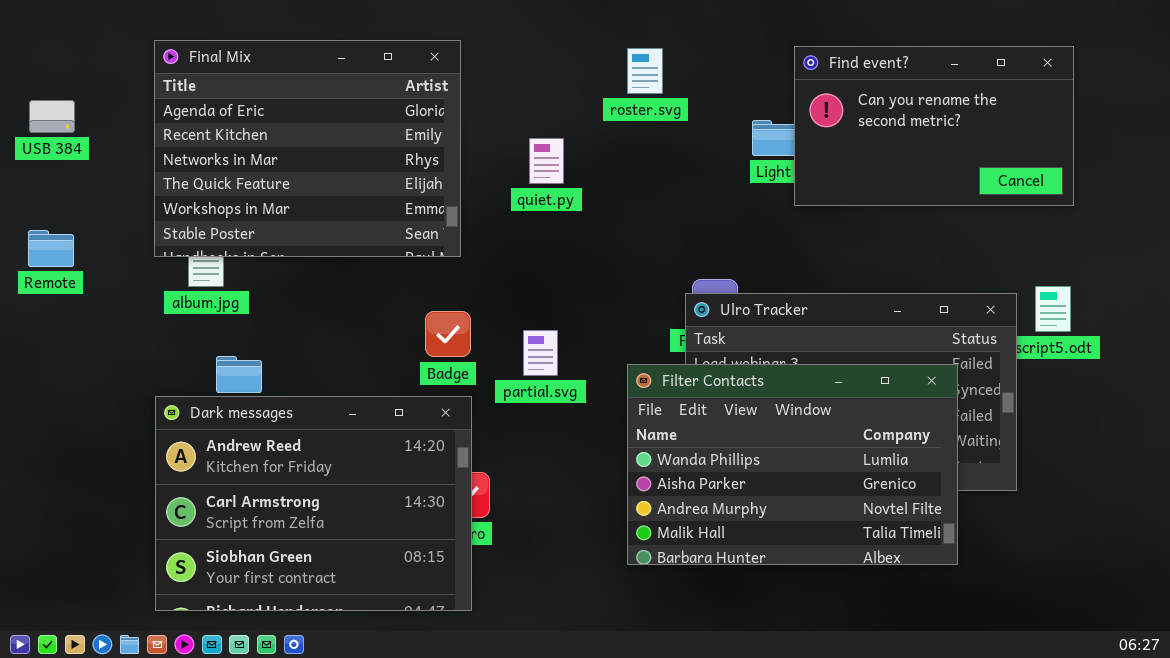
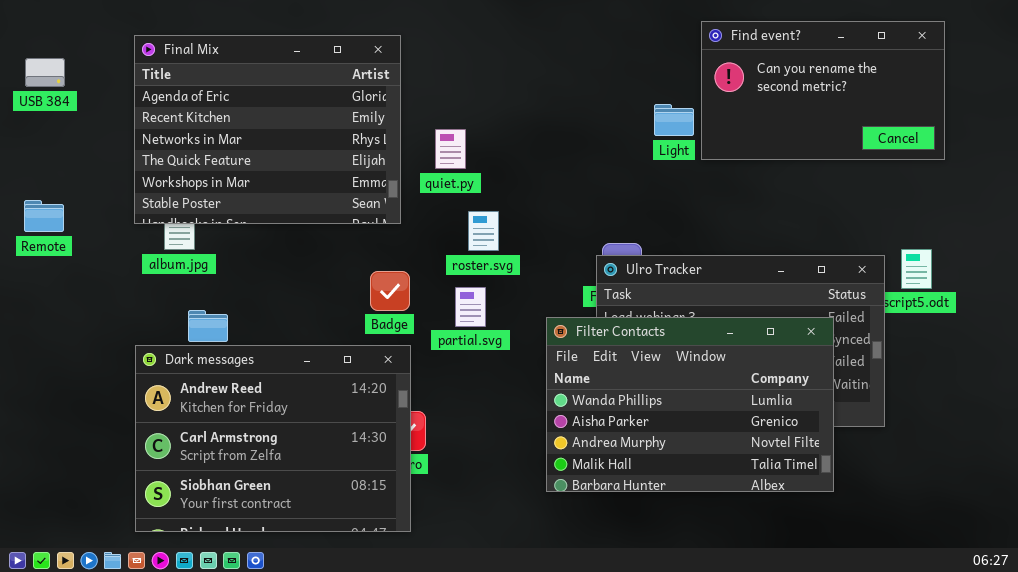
Find event?: [794,46,1074,206] -> [701,21,945,160], moved
roster.svg: [627,48,663,94] -> [468,211,499,251], moved
USB 384: [29,100,75,133] -> [25,58,65,87], moved
quiet.py: [529,138,564,184] -> [435,129,466,169], moved

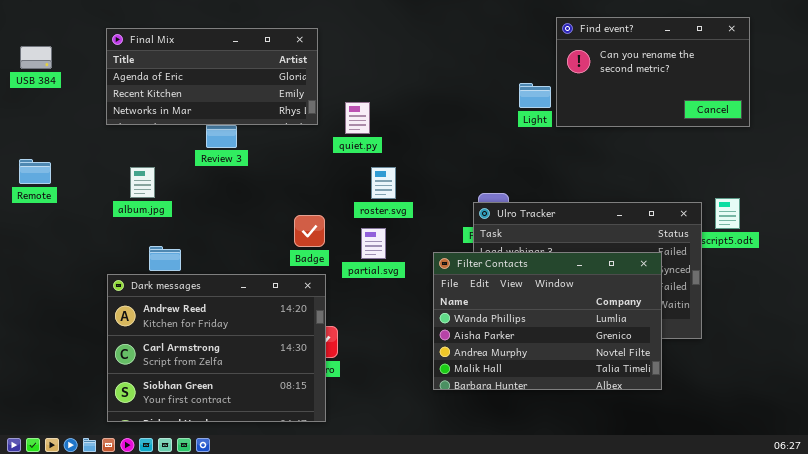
Final Mix: [134,35,401,224] -> [106,28,318,125], resized

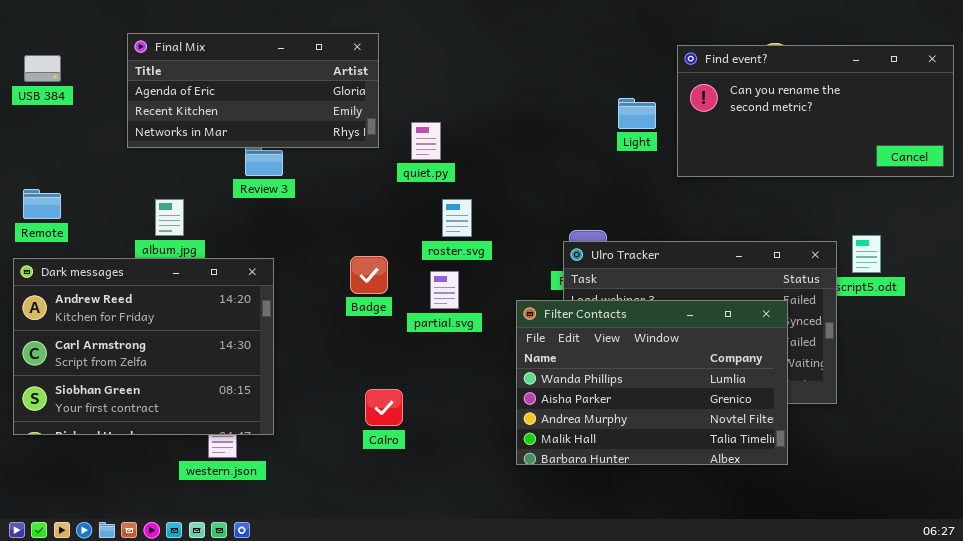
Find event?: [556,17,750,127] -> [677,45,954,177], moved, resized
Dark messages: [107,274,326,422] -> [13,258,274,435], moved

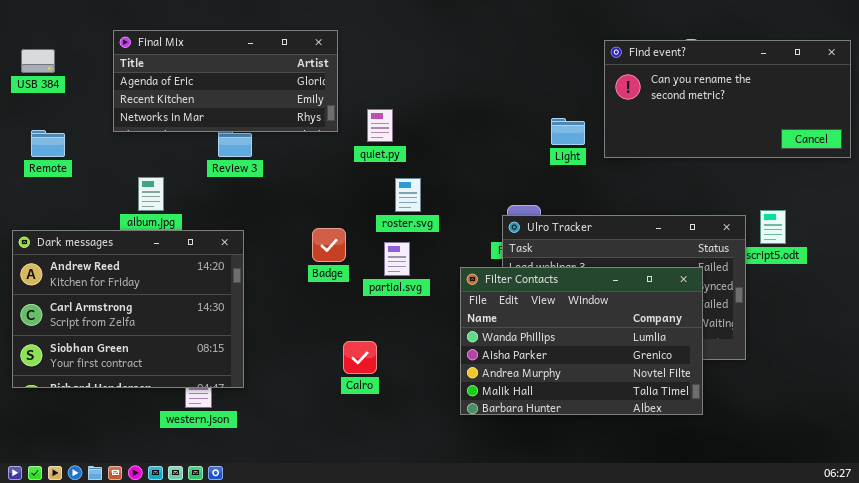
Light: [618,98,656,129] -> [551,118,585,145], moved
Remote: [23,189,61,219] -> [31,130,65,157], moved
Calro: [365,389,403,426] -> [343,341,377,374], moved

